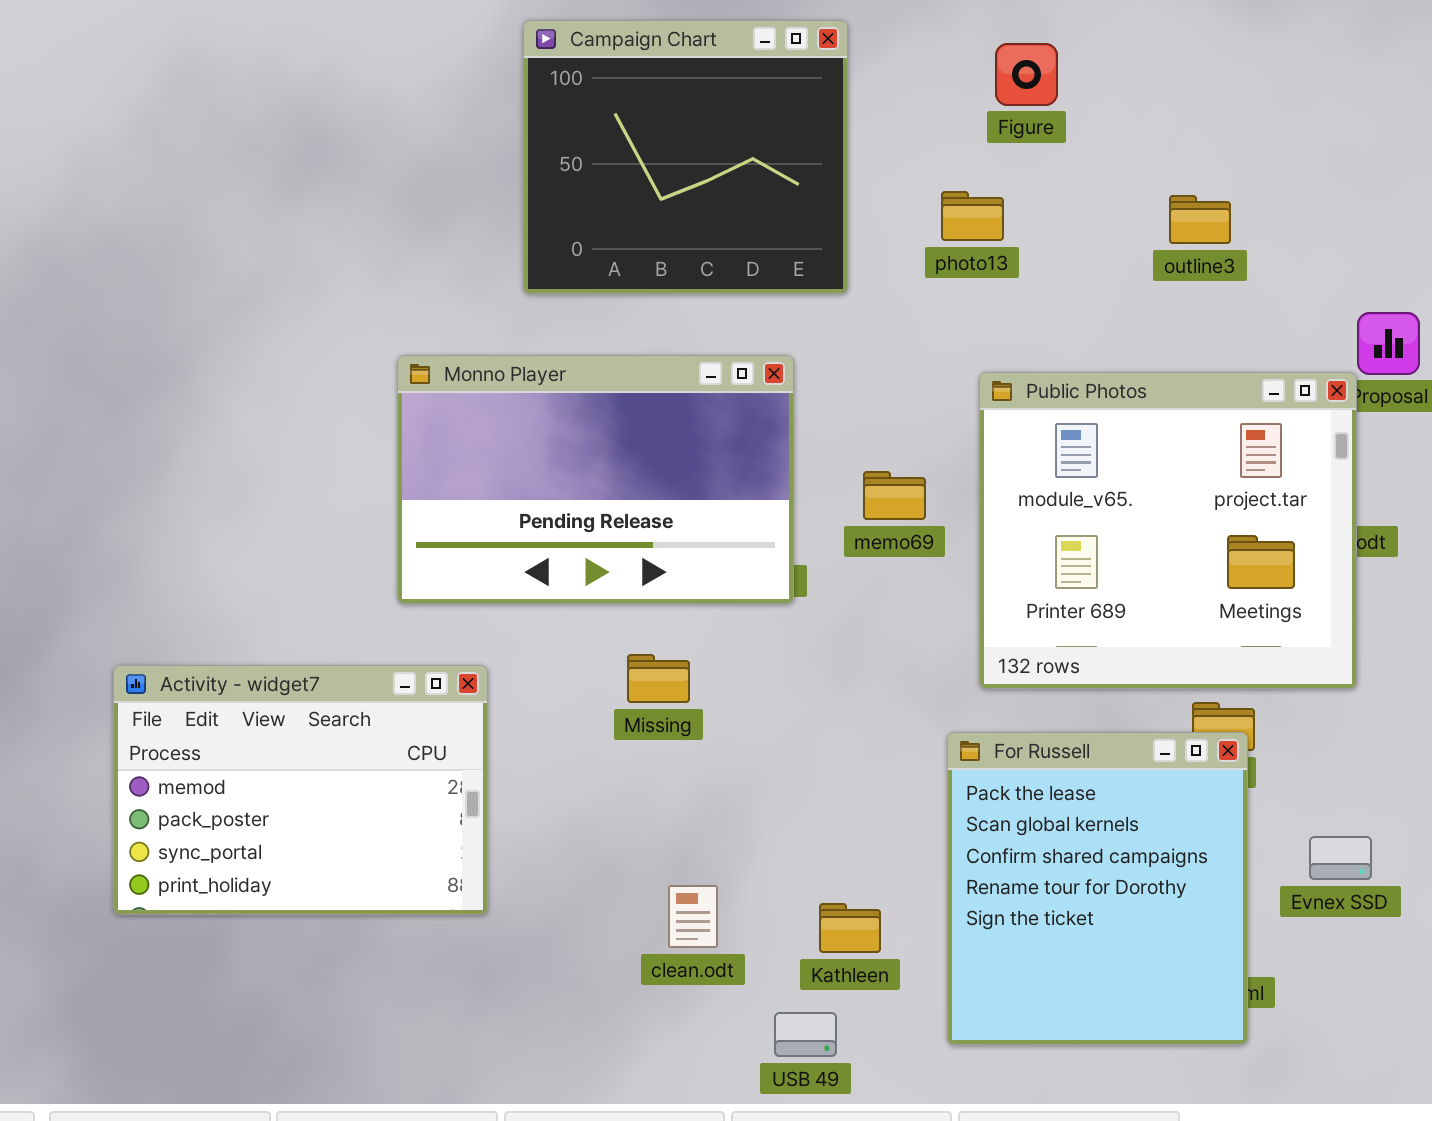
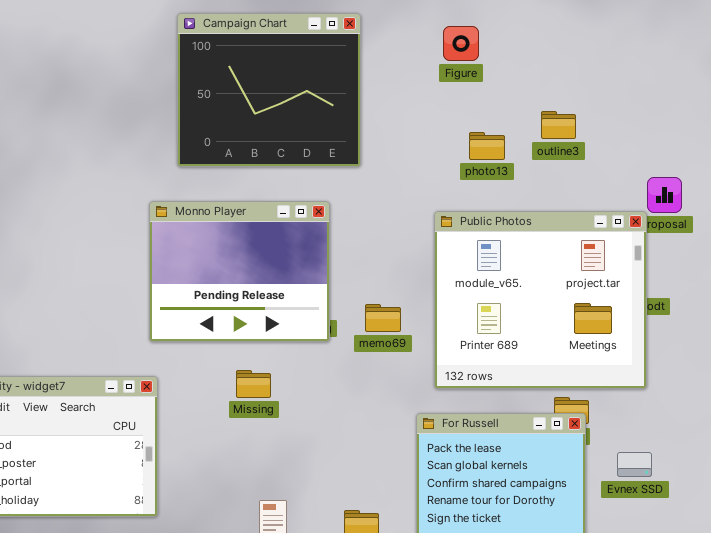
photo13: [941,191,1004,241] -> [469,132,505,160], moved
Monno Player: [397,355,794,604] -> [149,201,330,342], resized
memo69: [863,471,926,520] -> [365,304,401,332], moved
Evnex SSD: [1309,836,1372,880] -> [617,452,652,477], moved

